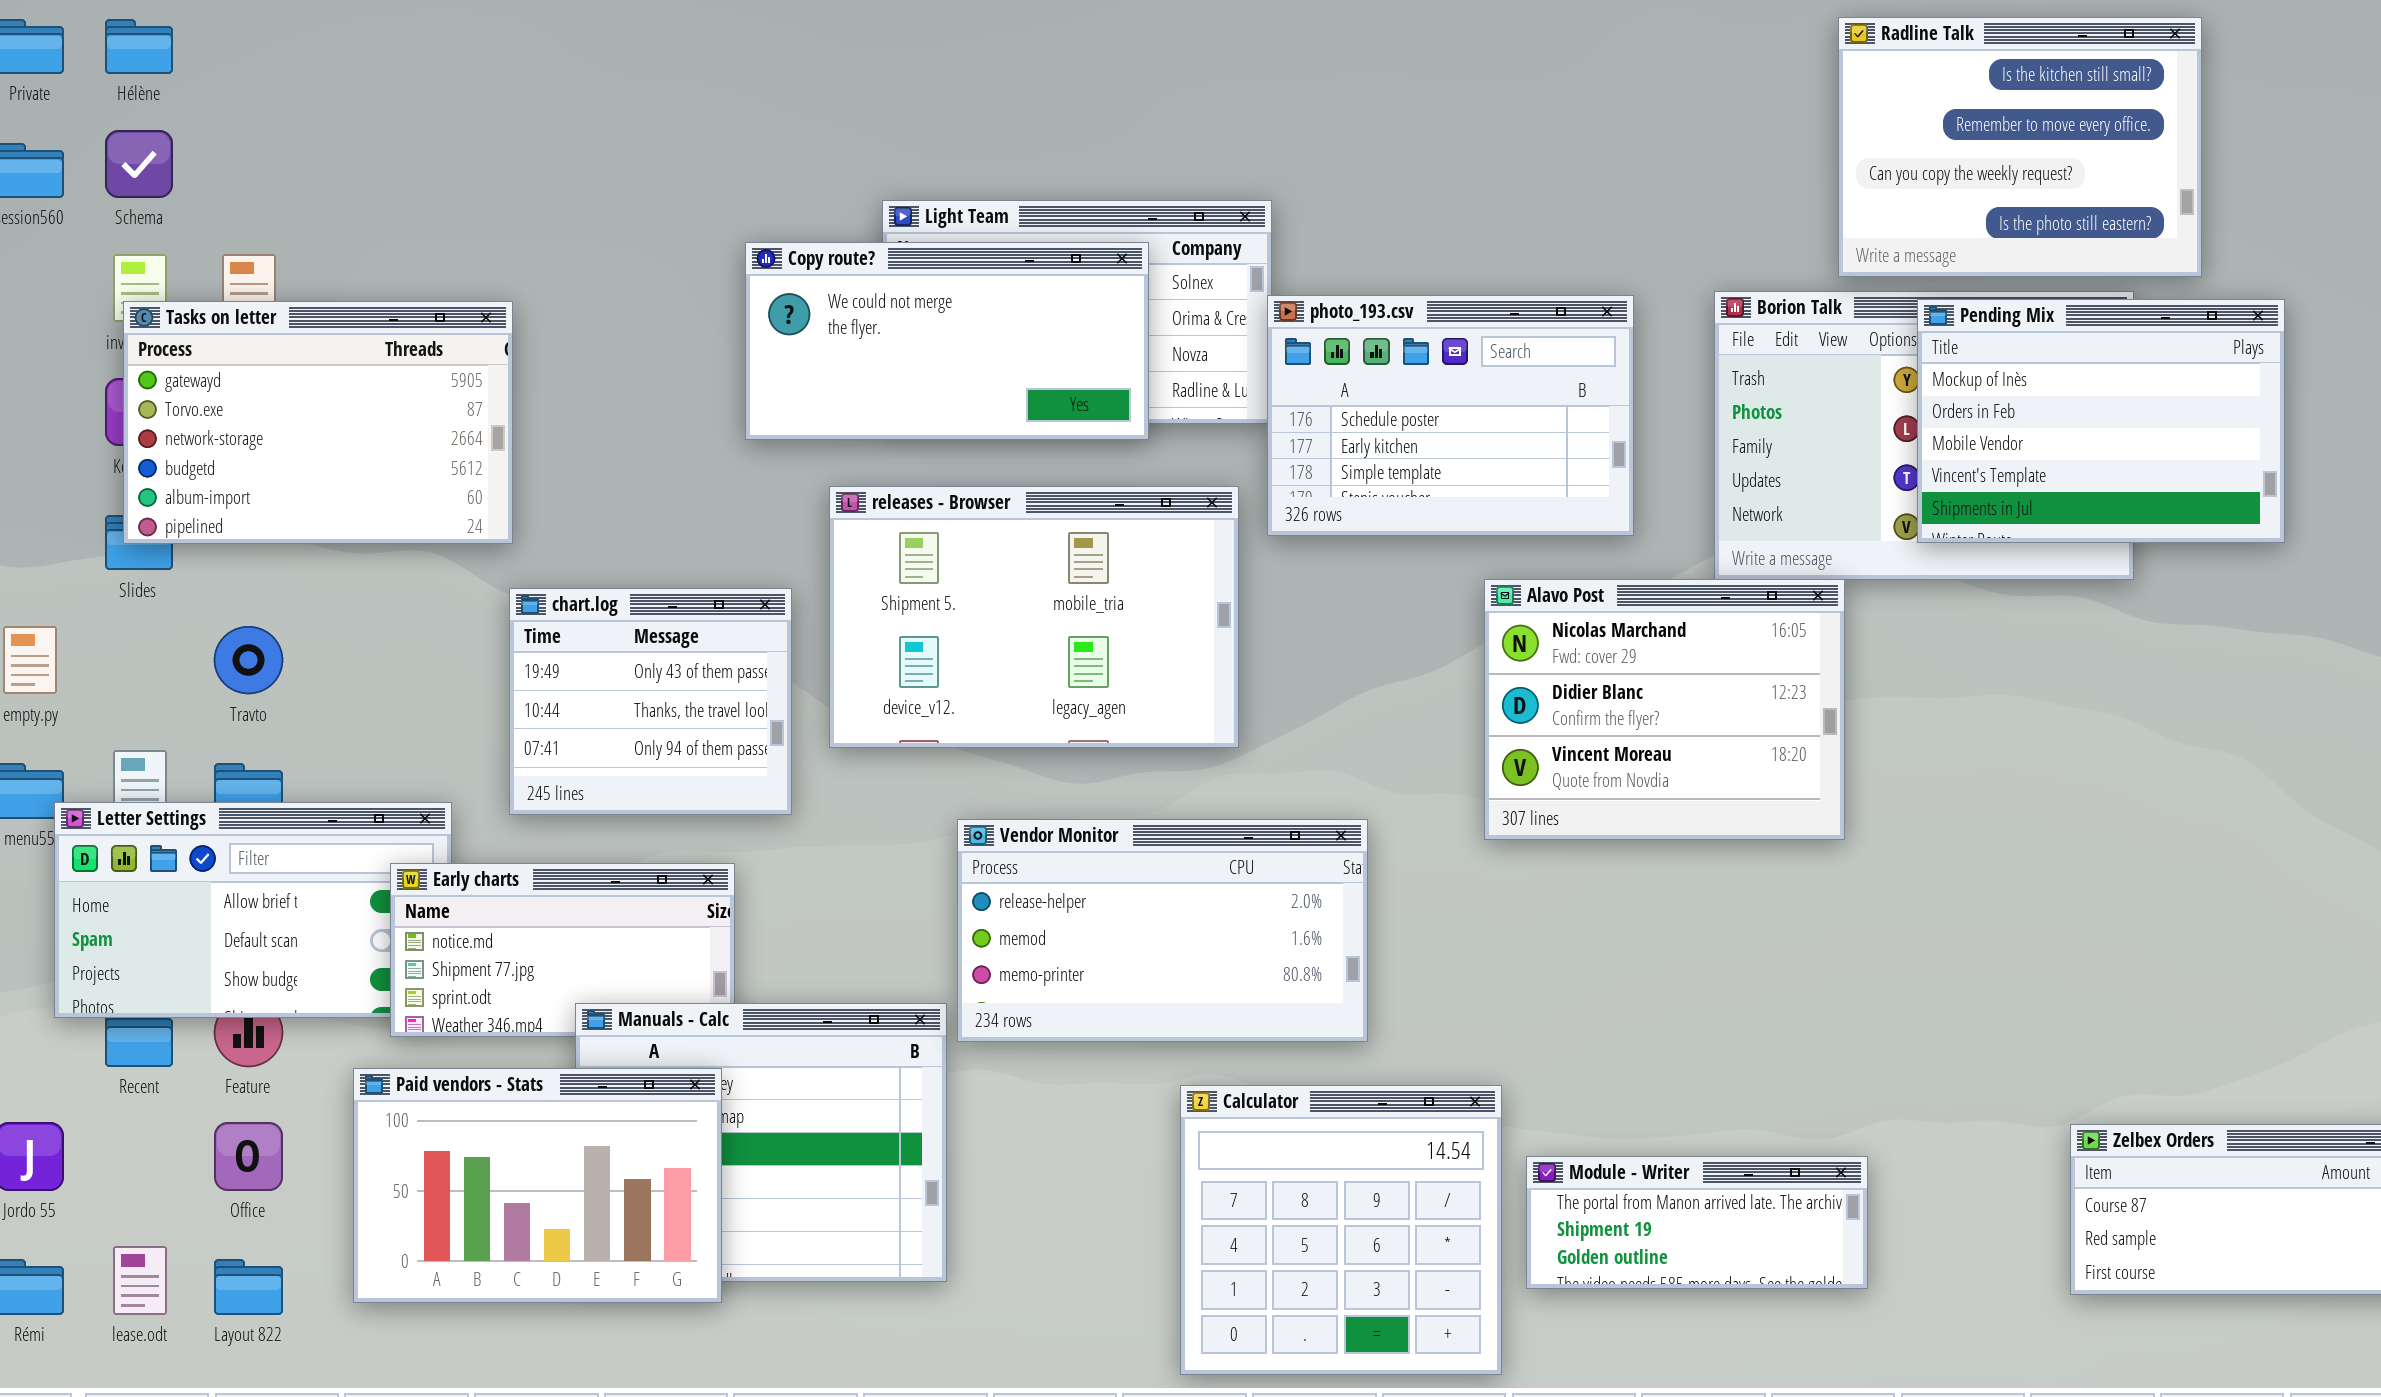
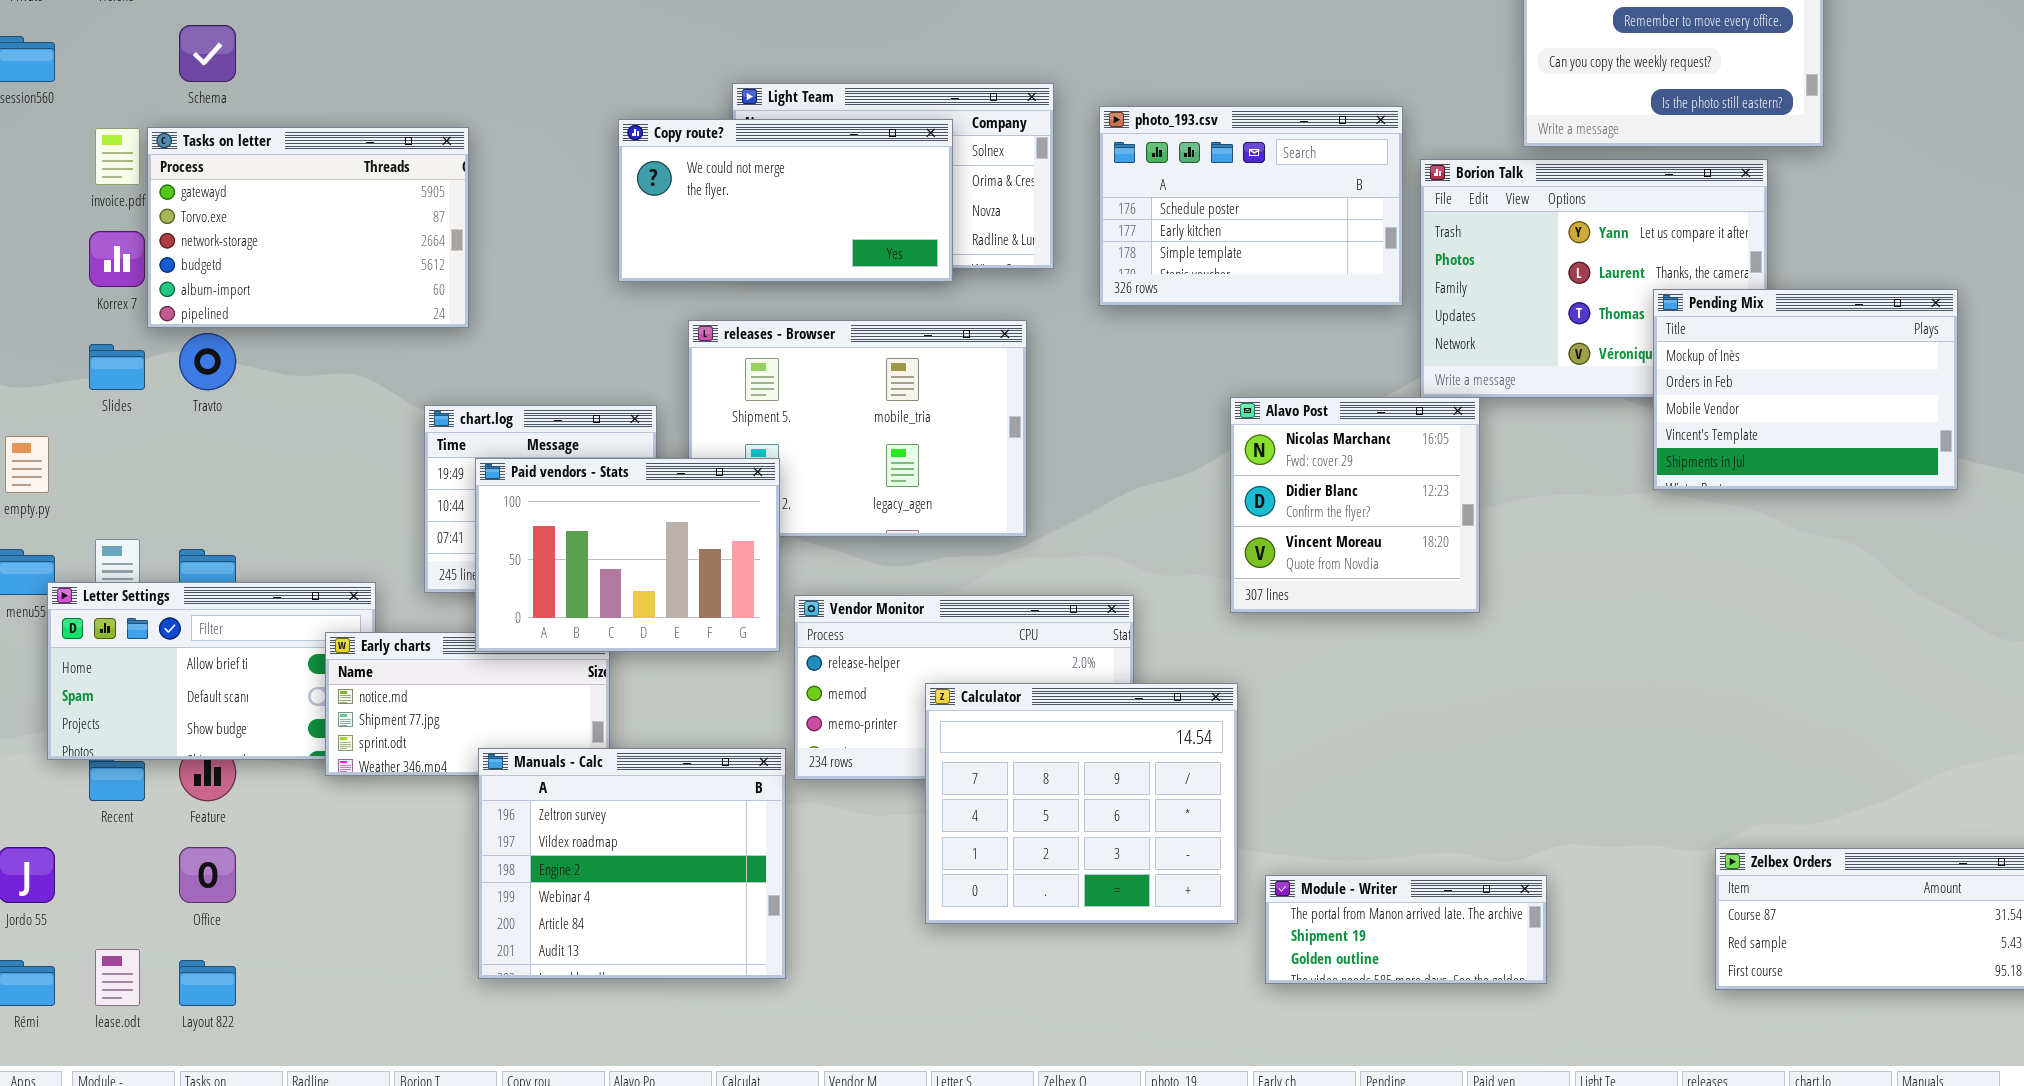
Schema: [105,130,173,198] -> [179,25,236,82], moved
photo_193.csv: [1267,295,1634,536] -> [1099,106,1403,306], moved
Pending Mix: [1917,299,2285,543] -> [1653,289,1958,490], moved
Tasks on letter: [123,301,513,544] -> [147,127,469,328], moved
Alavo Post: [1484,579,1845,840] -> [1230,397,1480,613], resized
Travto: [214,626,283,694] -> [179,333,236,390], moved
Paid vendors - Stats: [353,1068,722,1303] -> [475,458,780,652], moved
Calculator: [1180,1085,1502,1375] -> [925,683,1238,924], moved, resized

